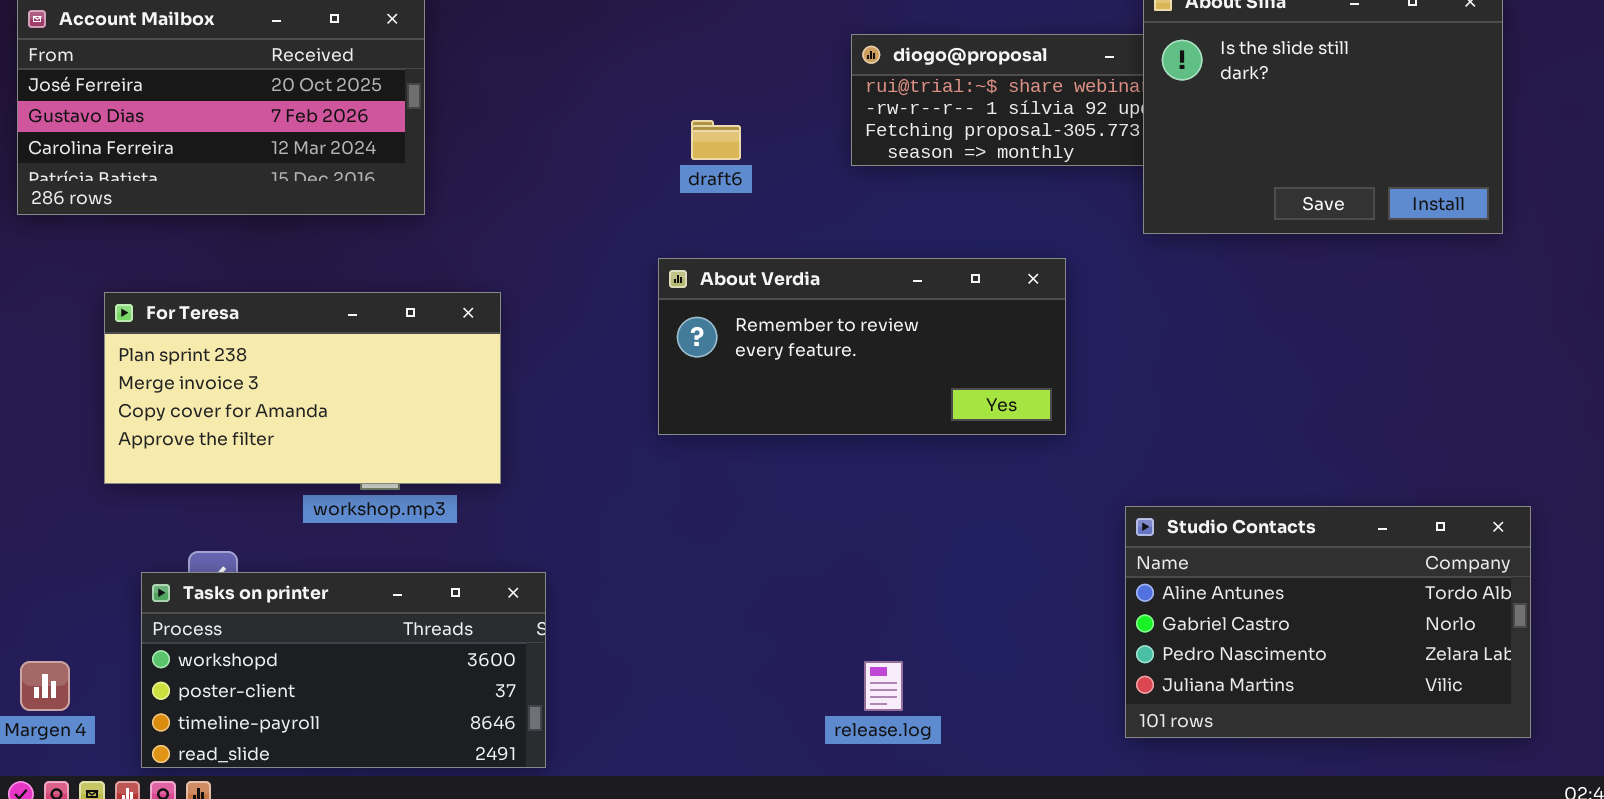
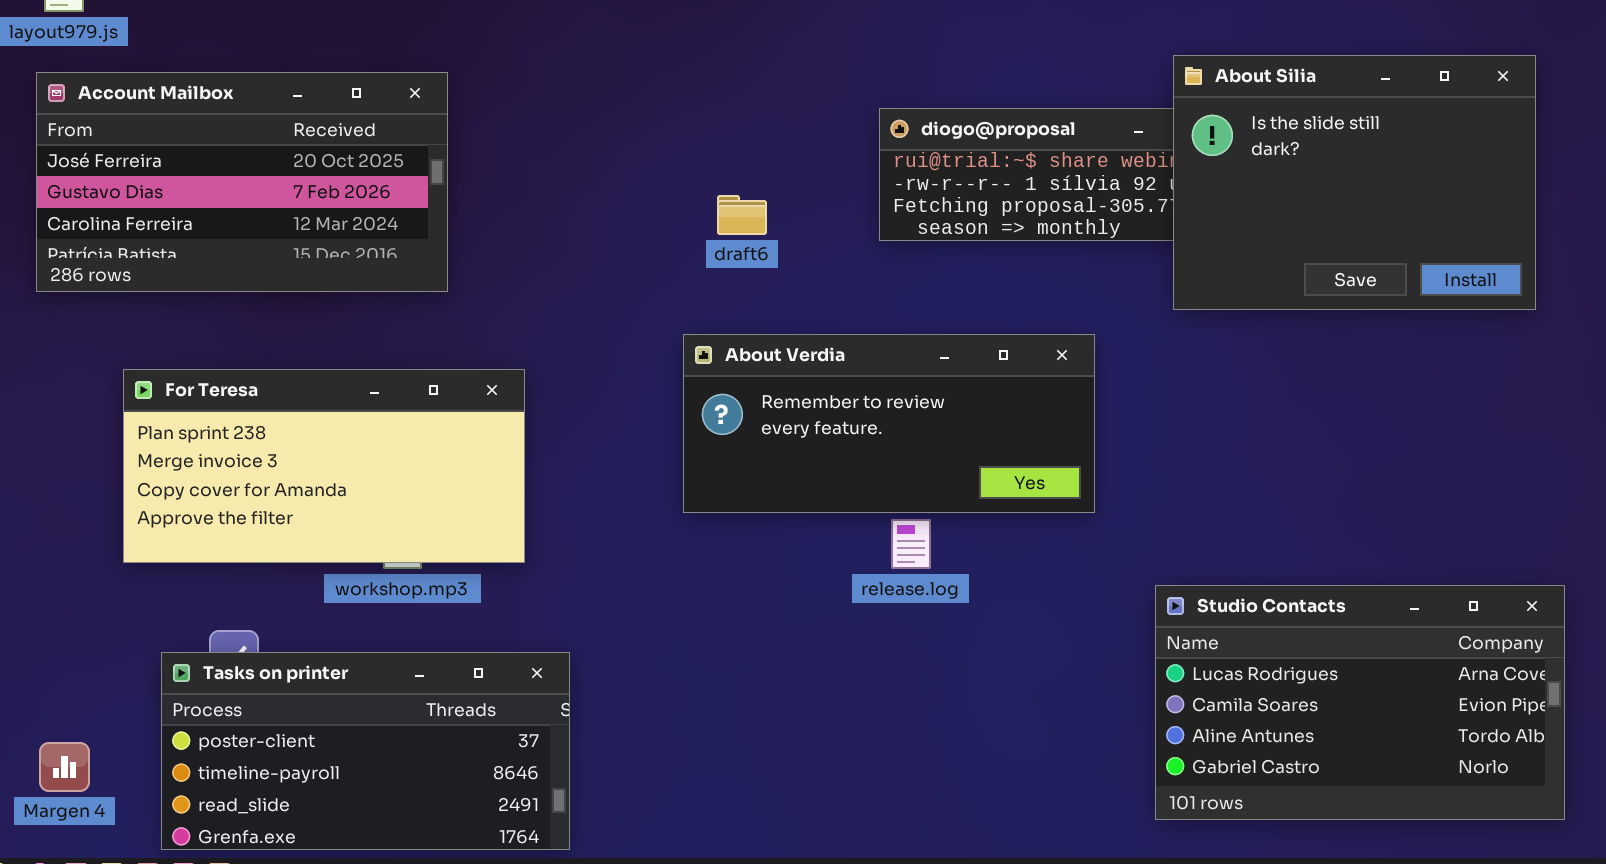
Studio Contacts: [1125,506,1531,738] -> [1155,585,1565,820], scrolled up 2 rows
Tasks on printer: [141,572,546,768] -> [161,652,570,850], scrolled down 1 row
release.log: [864,661,903,711] -> [891,519,931,569], moved

